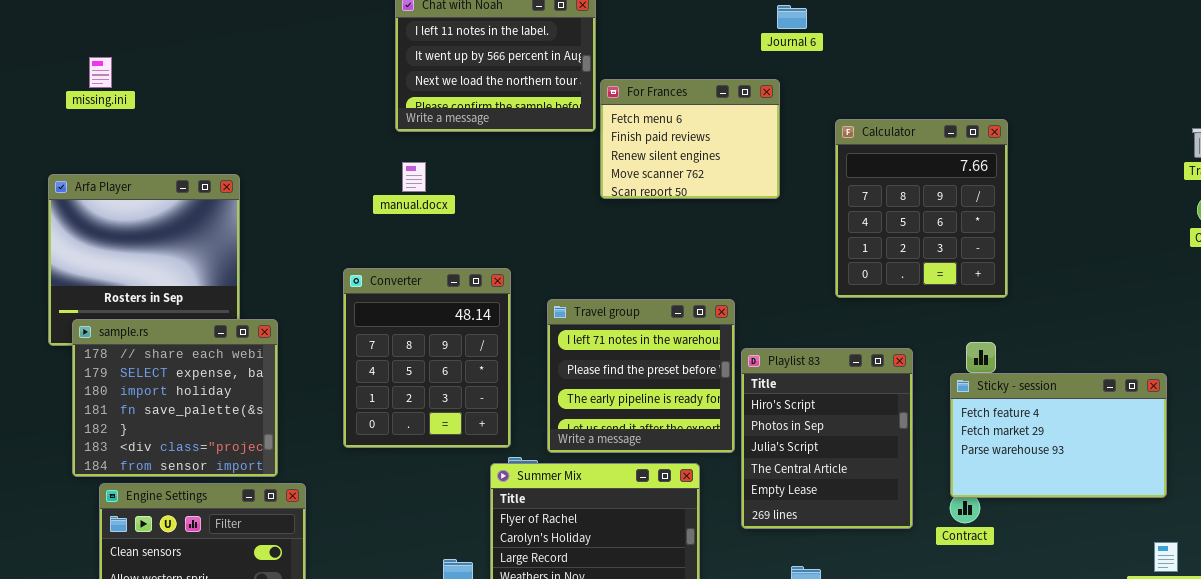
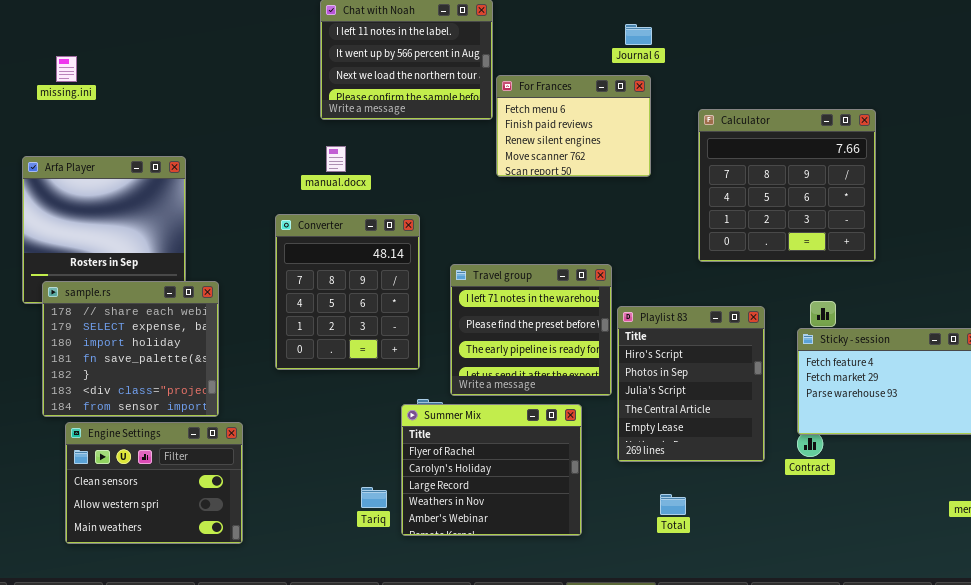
Journal 6: [777,5,807,29] -> [625,24,652,45], moved
Calculator: [835,119,1008,298] -> [698,109,876,262], resized
Converter: [343,268,511,448] -> [275,214,420,370], moved

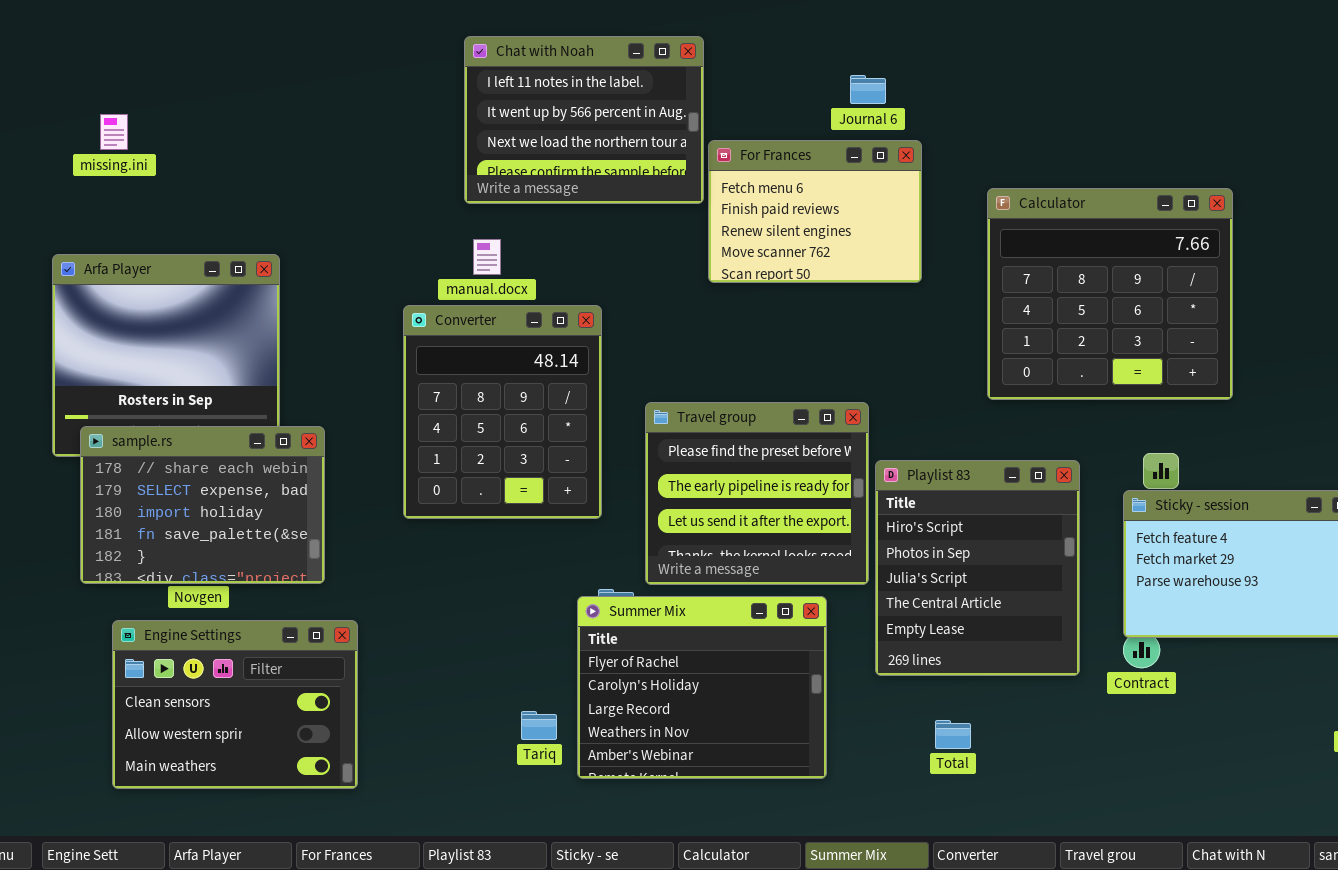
Journal 6: [625,24,652,45] -> [850,75,886,104], moved
Converter: [275,214,420,370] -> [403,305,602,519], moved
Travel group: [450,264,612,396] -> [645,402,869,585], scrolled down 1 row
sample.rs: [42,281,219,417] -> [80,426,325,584], resized

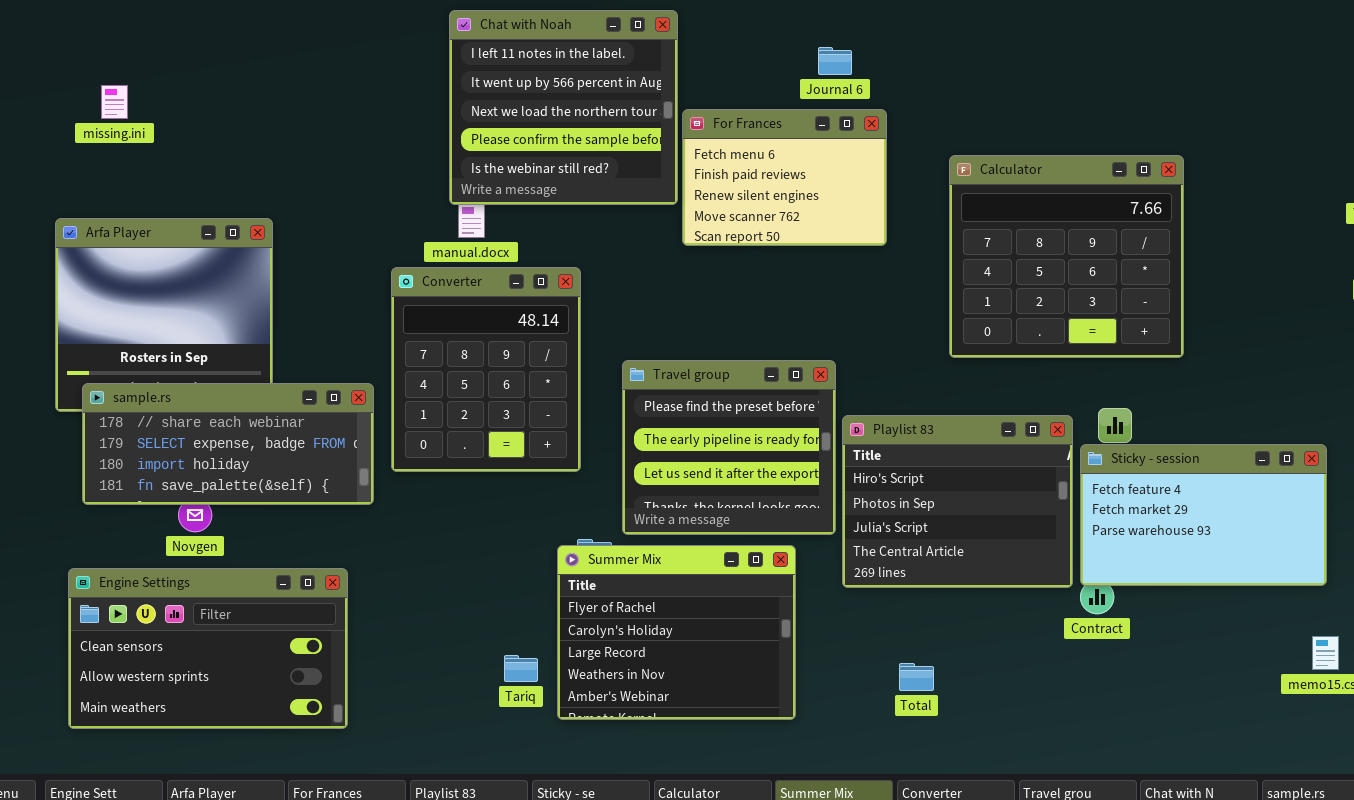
Chat with Noah: [464,36,704,204] -> [449,10,678,205], resized
sample.rs: [80,426,325,584] -> [82,383,374,505], resized
Playlist 83: [875,460,1080,676] -> [842,415,1073,588], resized
Engine Settings: [112,620,358,789] -> [68,568,348,729], resized

